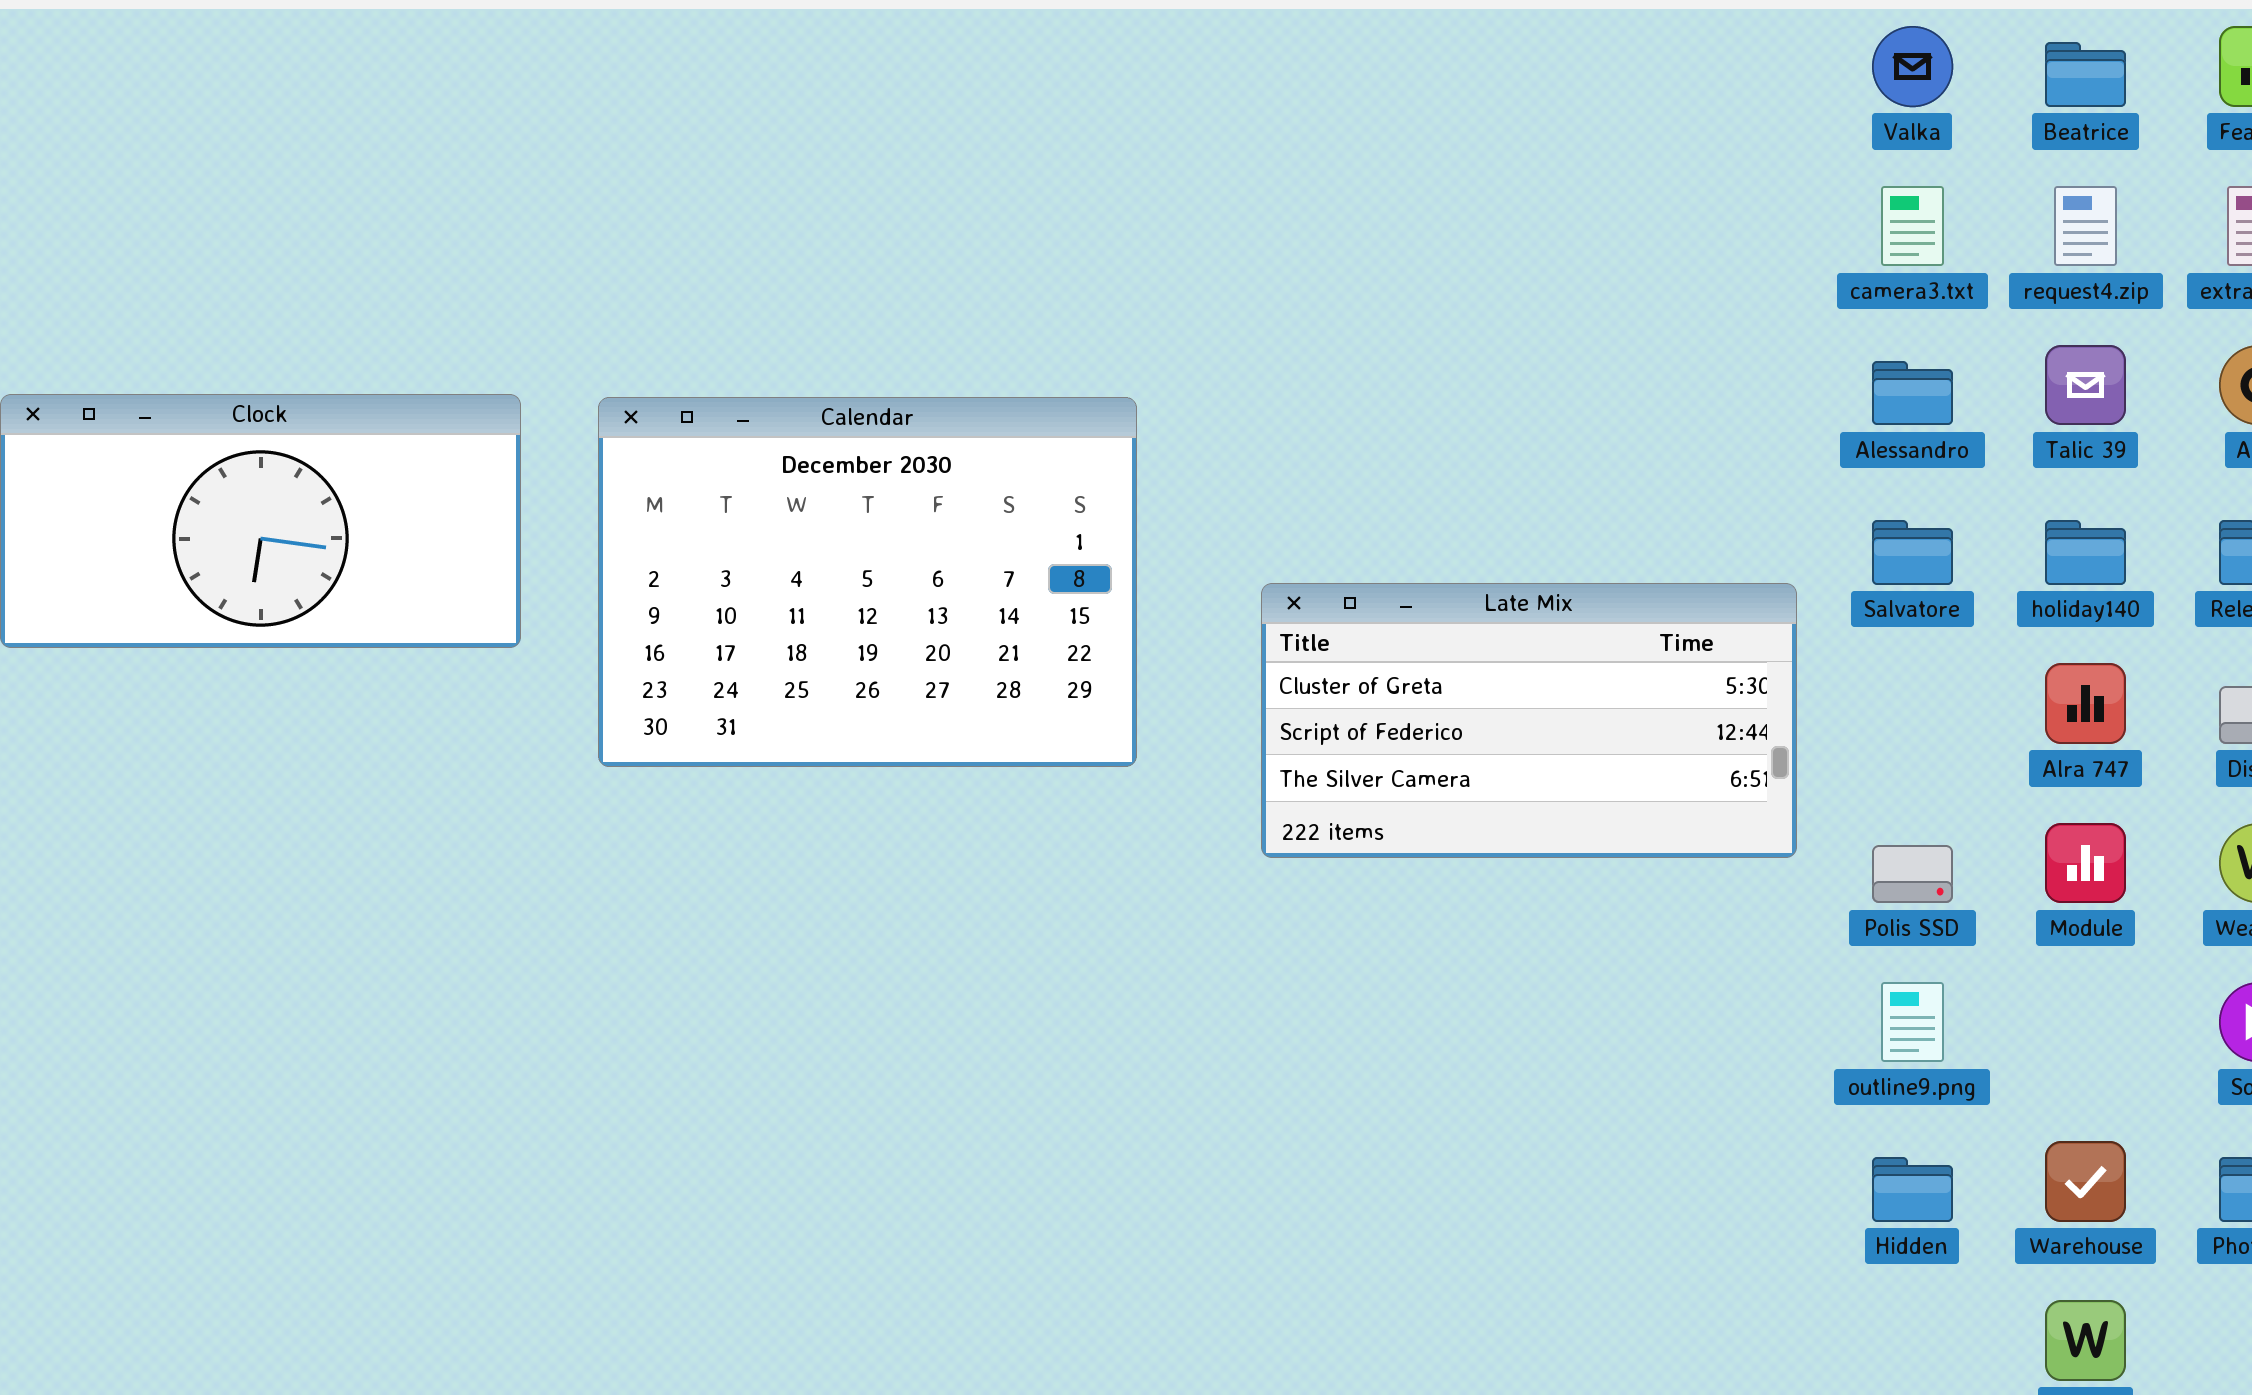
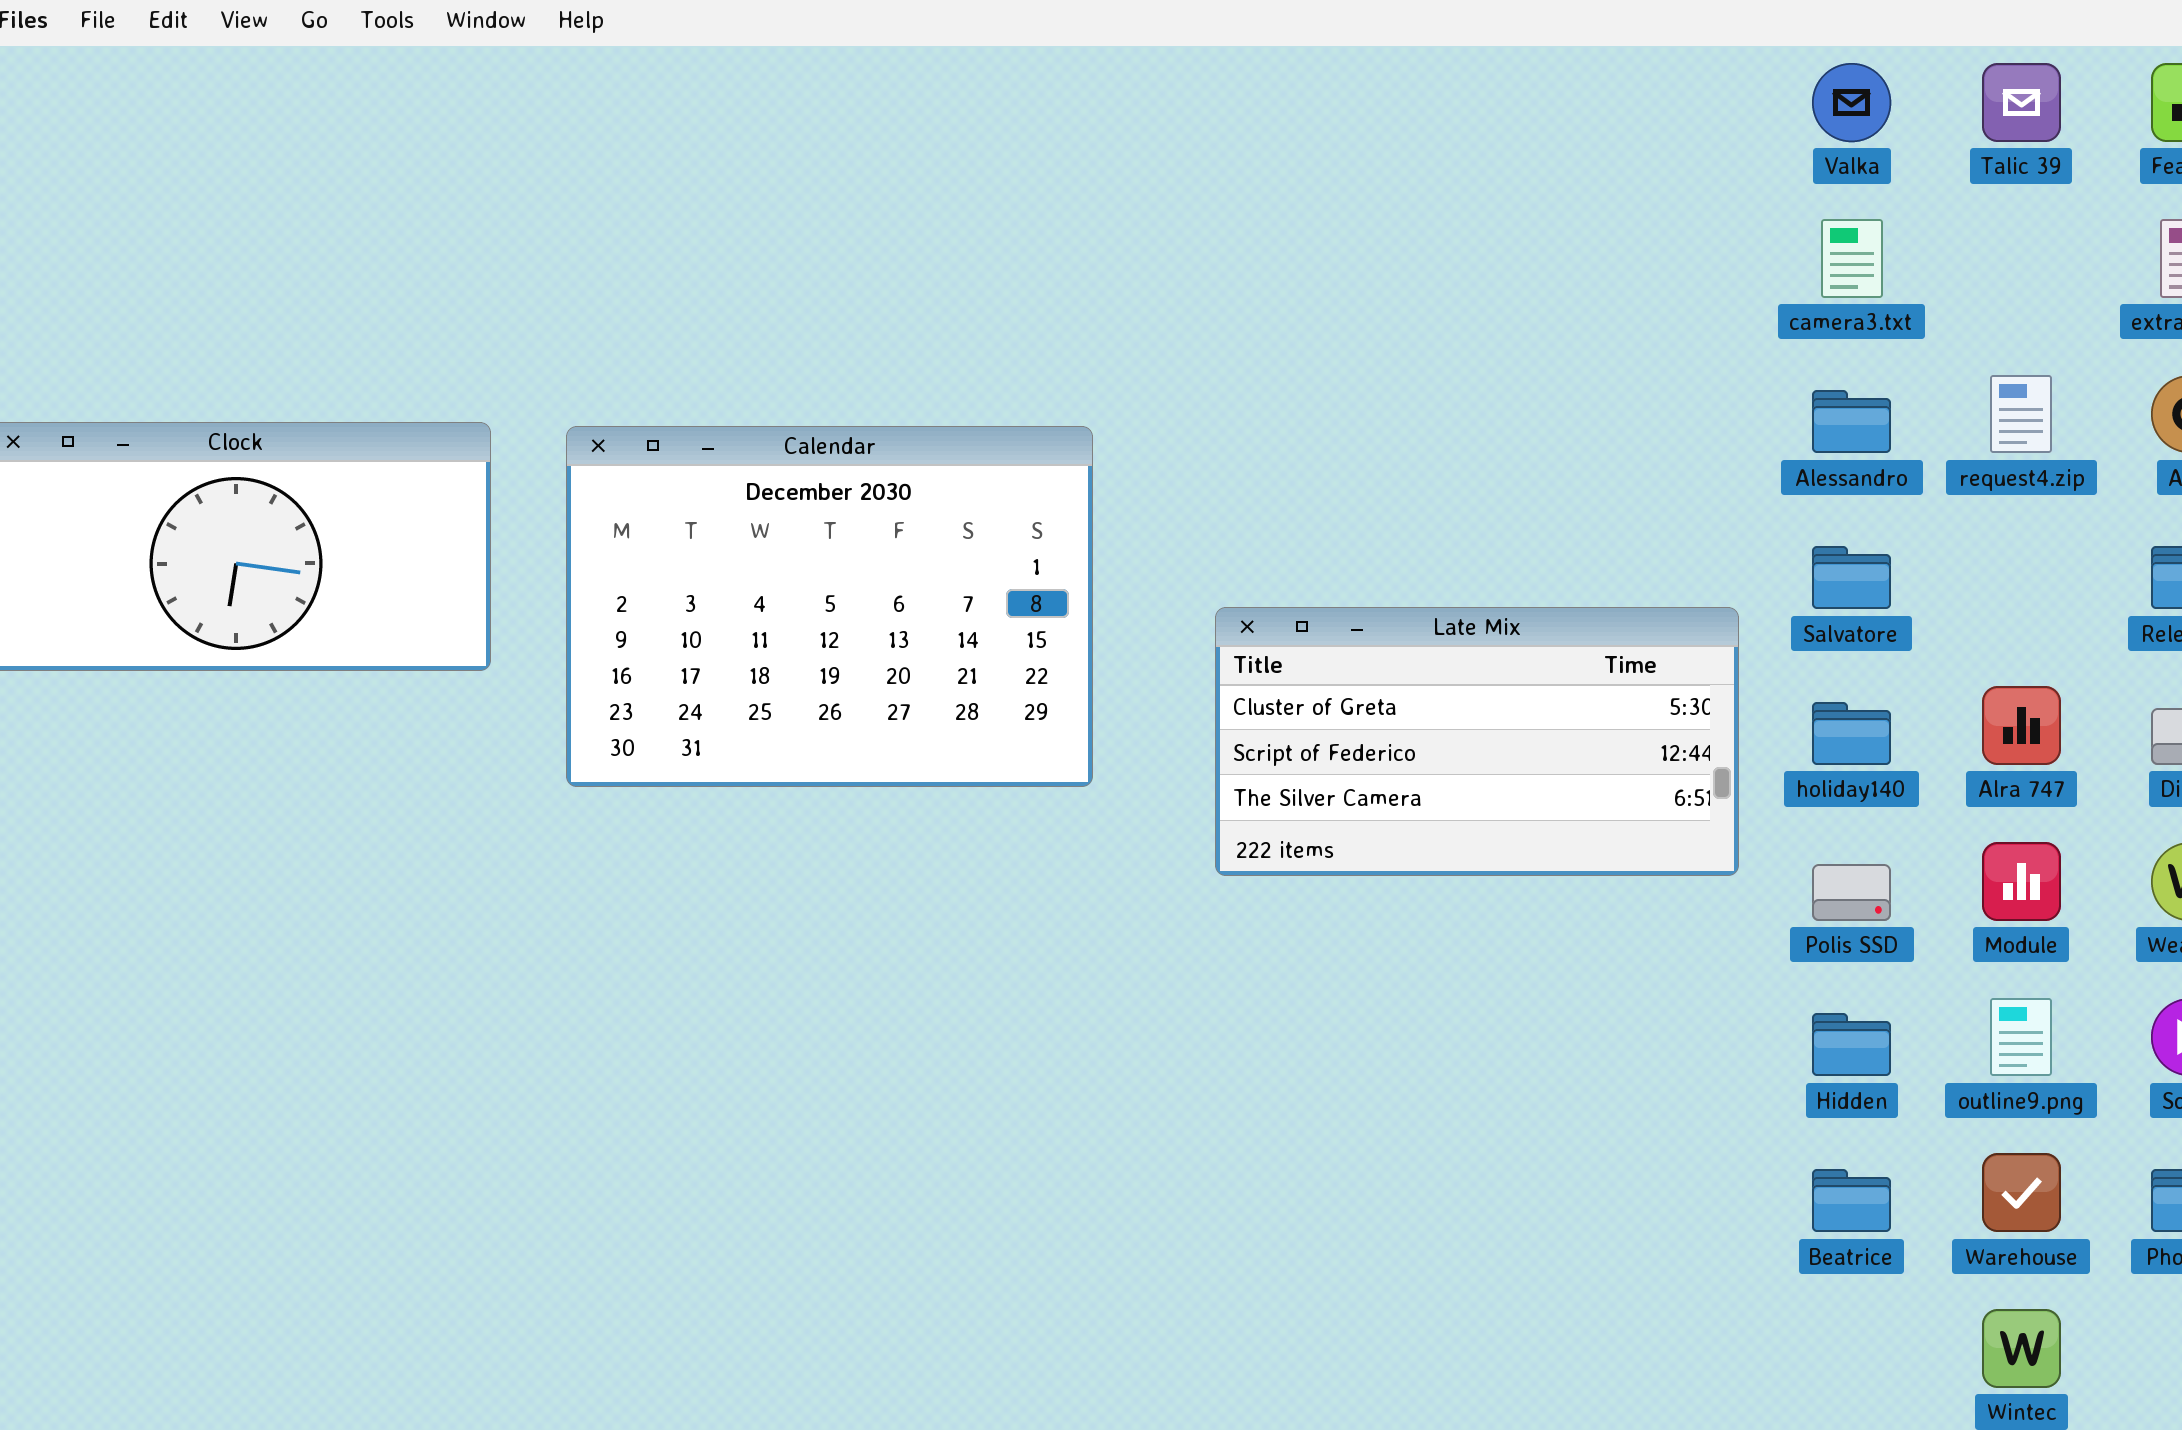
Beatrice: [2045,42,2126,107] -> [1812,1169,1891,1232], moved
request4.zip: [2054,186,2117,266] -> [1990,375,2052,453], moved
Talic 39: [2045,345,2126,425] -> [1982,63,2061,142], moved
holiday140: [2045,520,2126,585] -> [1812,702,1891,765], moved
outline9.png: [1881,982,1944,1062] -> [1990,998,2052,1076], moved
Hidden: [1872,1157,1953,1222] -> [1812,1013,1891,1076], moved

